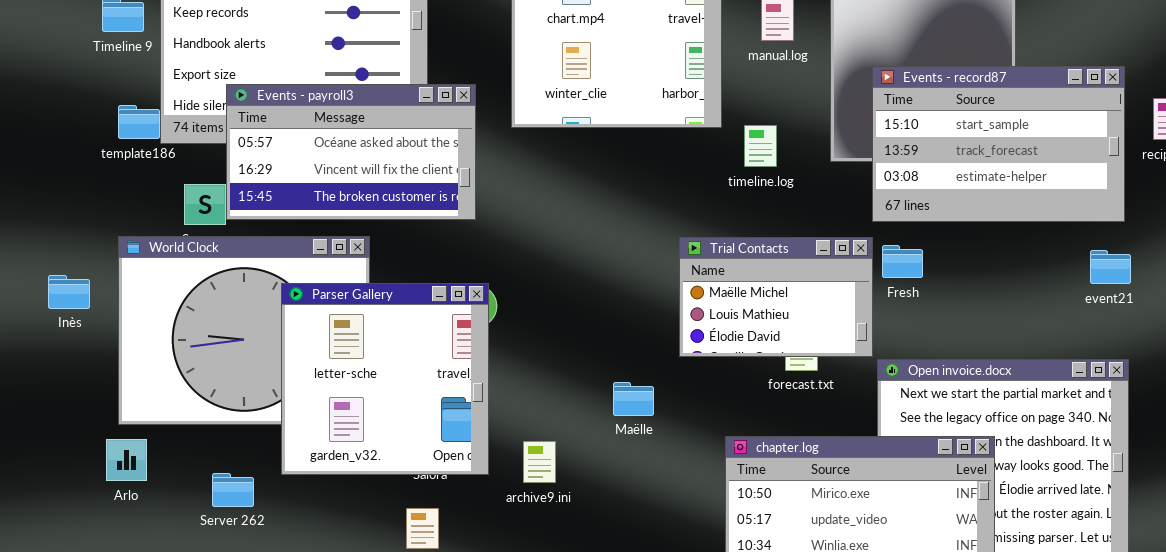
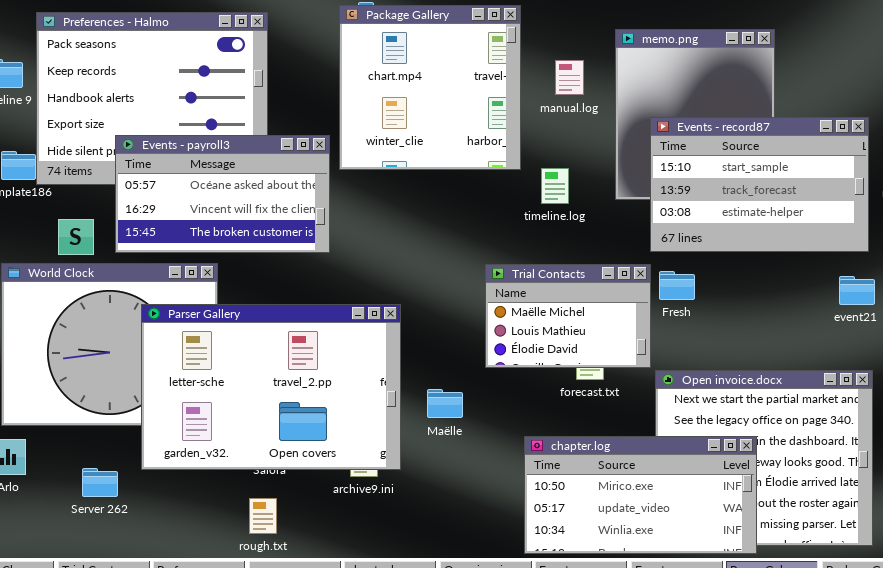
Events - payroll3: [226,84,476,220] -> [115,135,330,253], moved
Parser Gallery: [281,283,489,475] -> [141,304,401,470], resized

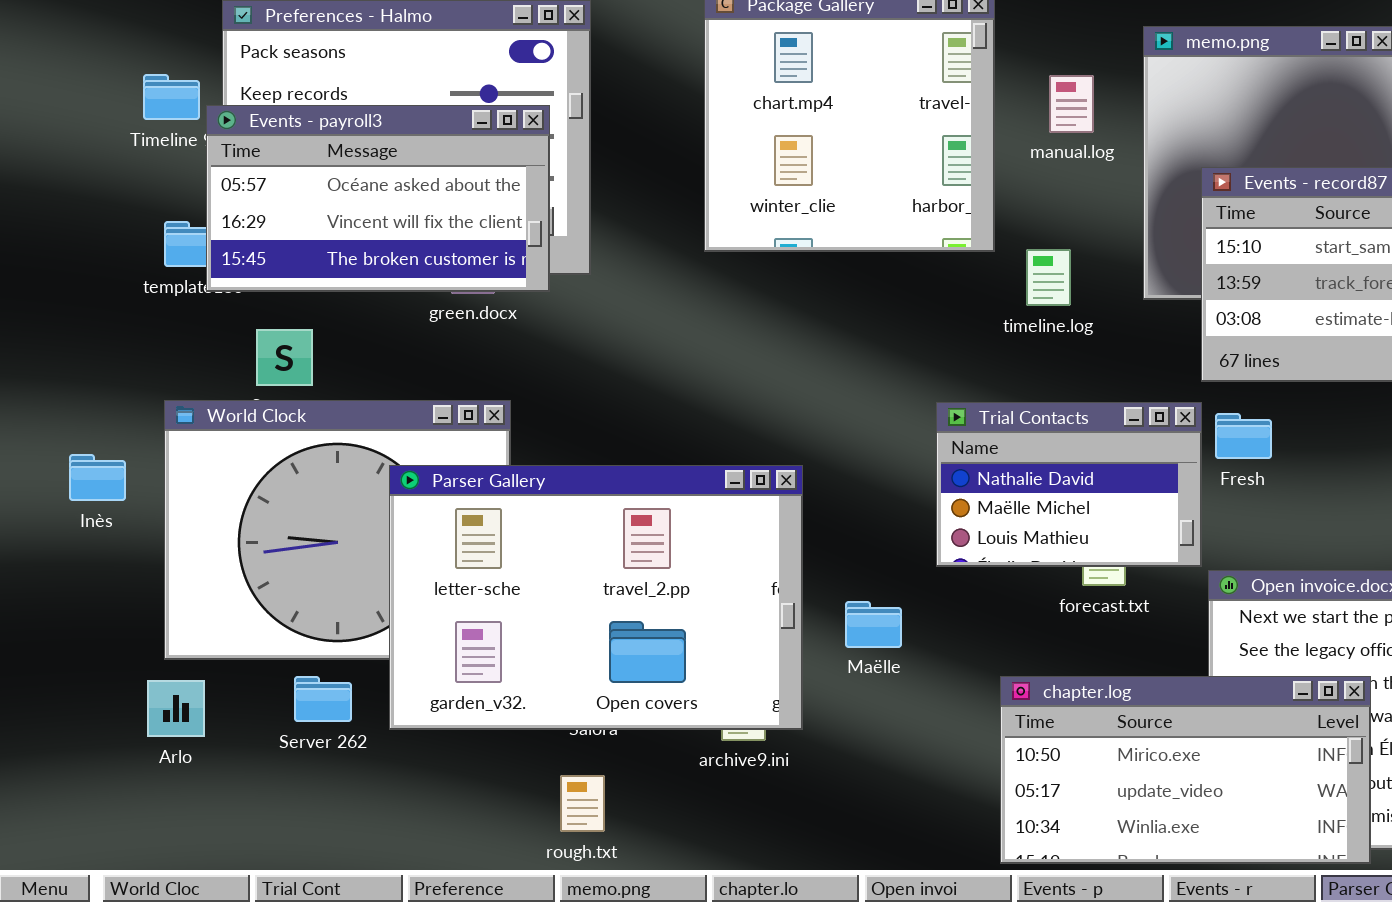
Events - payroll3: [115,135,330,253] -> [206,105,550,292], moved
Trial Contacts: [485,264,651,368] -> [936,402,1202,567], scrolled up 1 row
Server 262: [82,468,118,497] -> [294,676,352,722], moved

